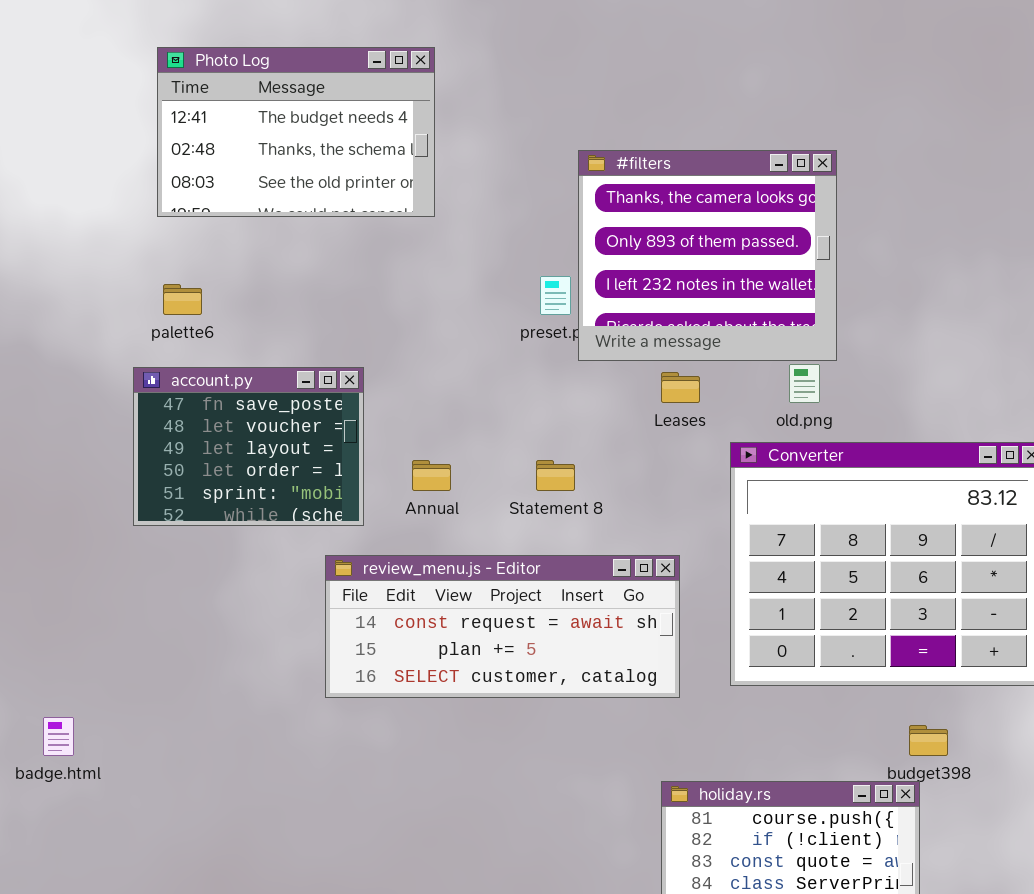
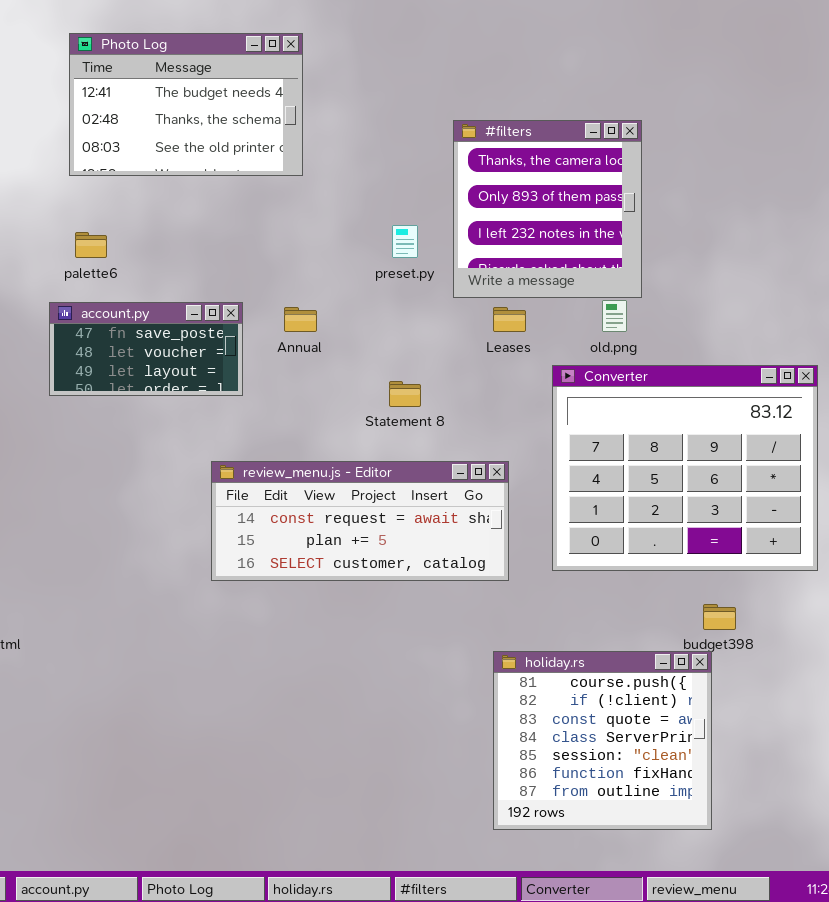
#filters: [578,150,837,361] -> [453,120,642,298], resized
account.py: [133,367,364,526] -> [49,302,243,396], resized
Annual: [412,460,451,491] -> [284,307,317,332], moved

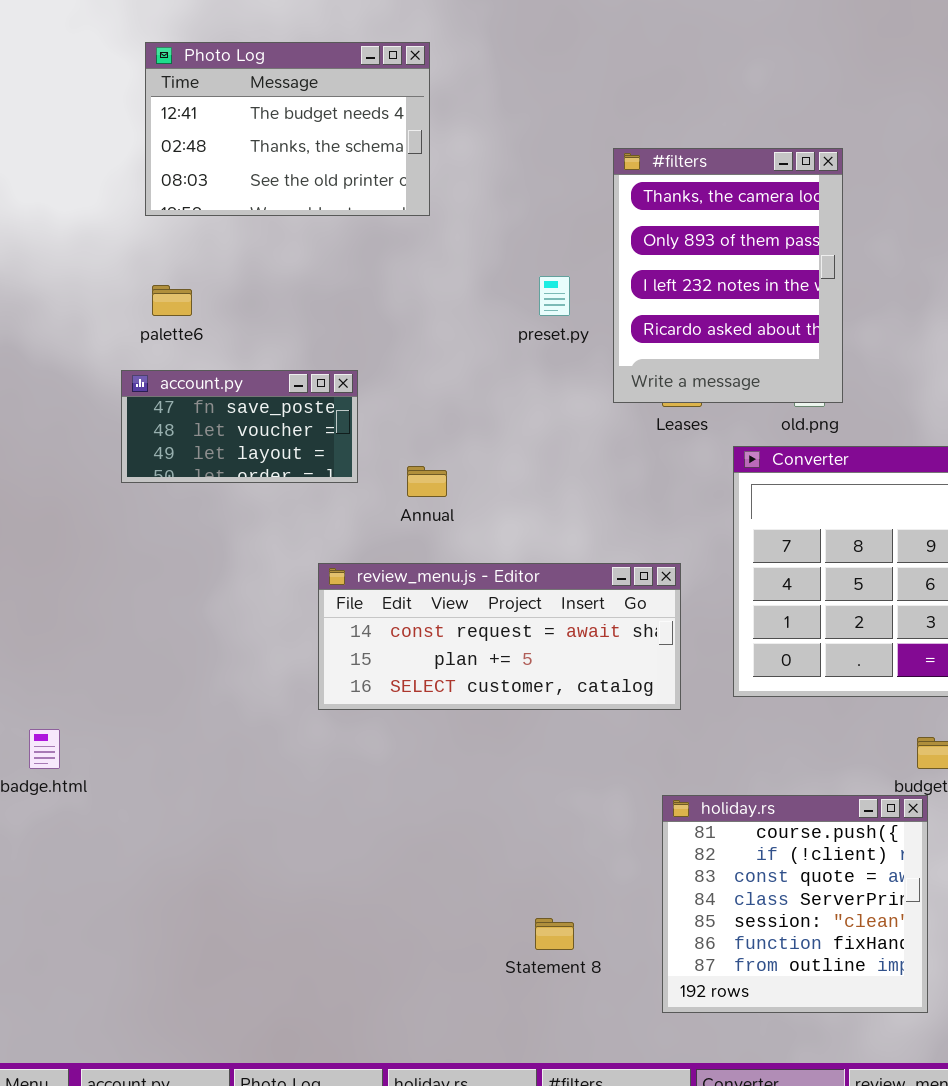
#filters: [453,120,642,298] -> [613,148,843,403], resized
Annual: [284,307,317,332] -> [407,466,447,497], moved
Statement 8: [389,381,421,407] -> [535,918,574,950], moved

